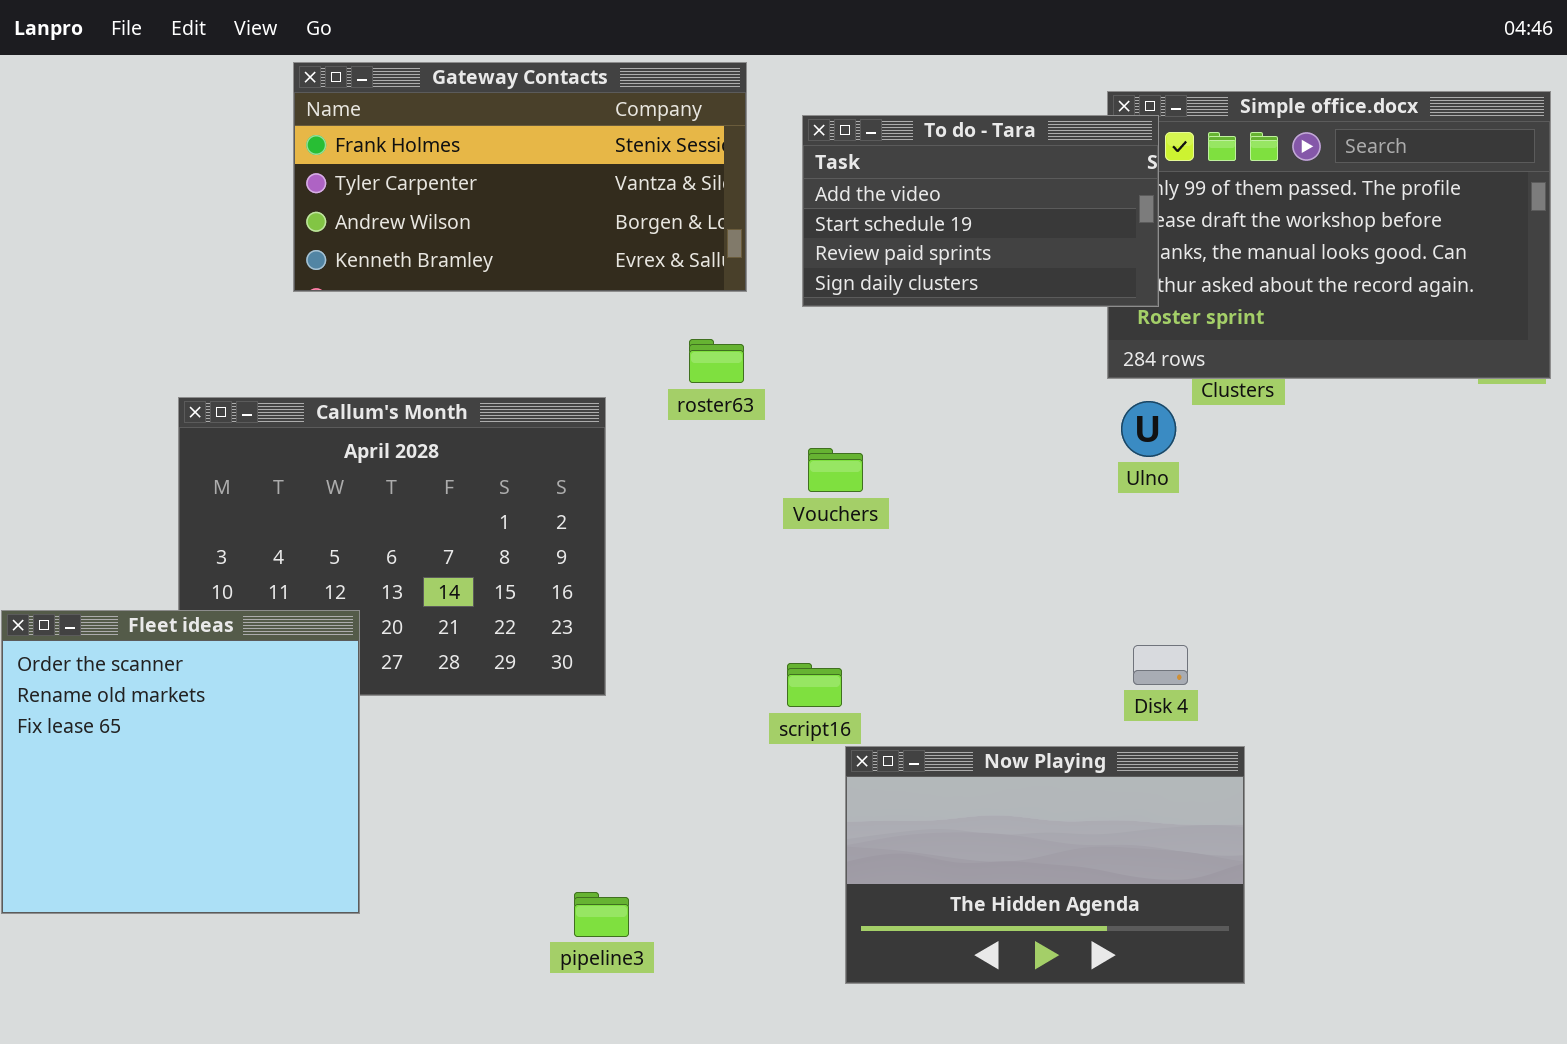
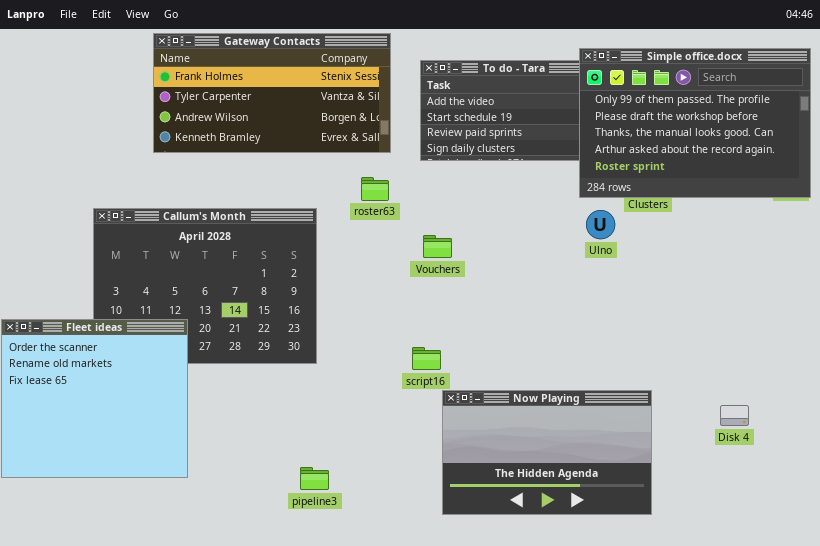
Simple office.docx: [1107,91,1551,379] -> [579,48,811,198], raised
Disk 4: [1133,645,1188,685] -> [720,405,749,426], moved

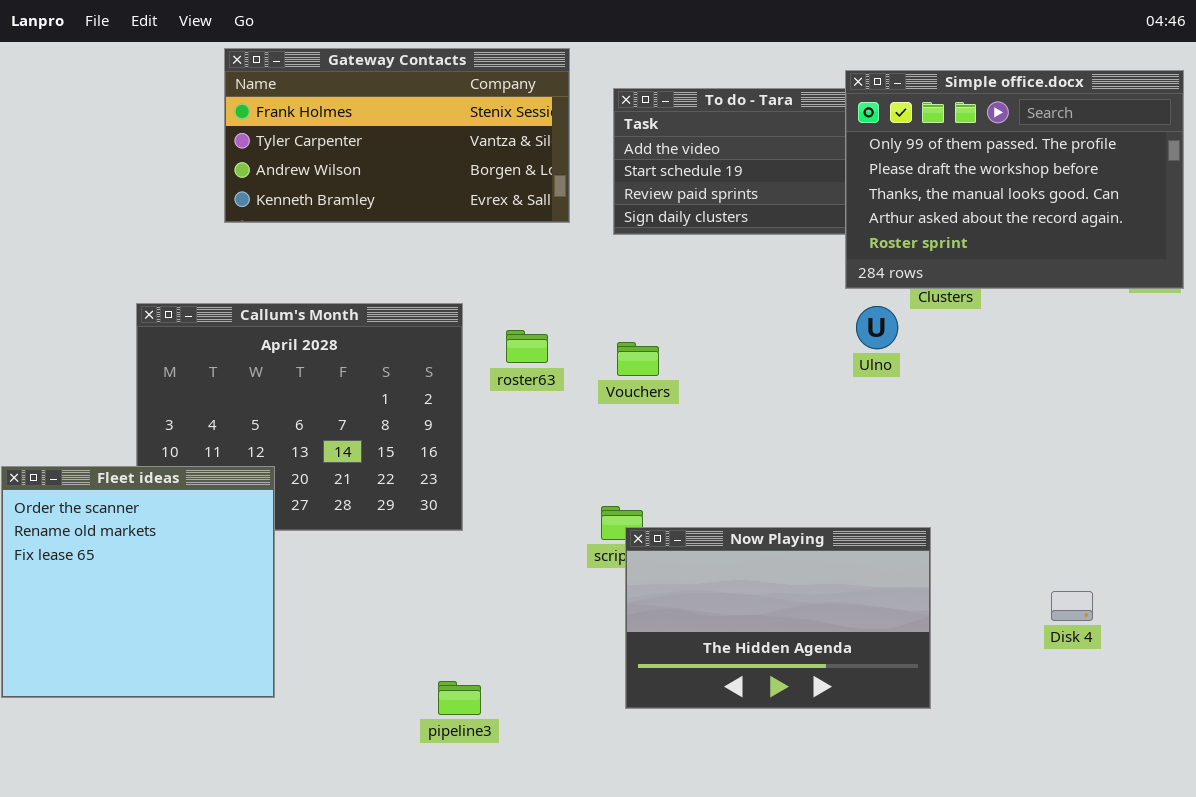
roster63: [361,177,389,201] -> [506,330,548,363], moved
Now Playing: [442,390,652,515] -> [625,527,931,709], moved

